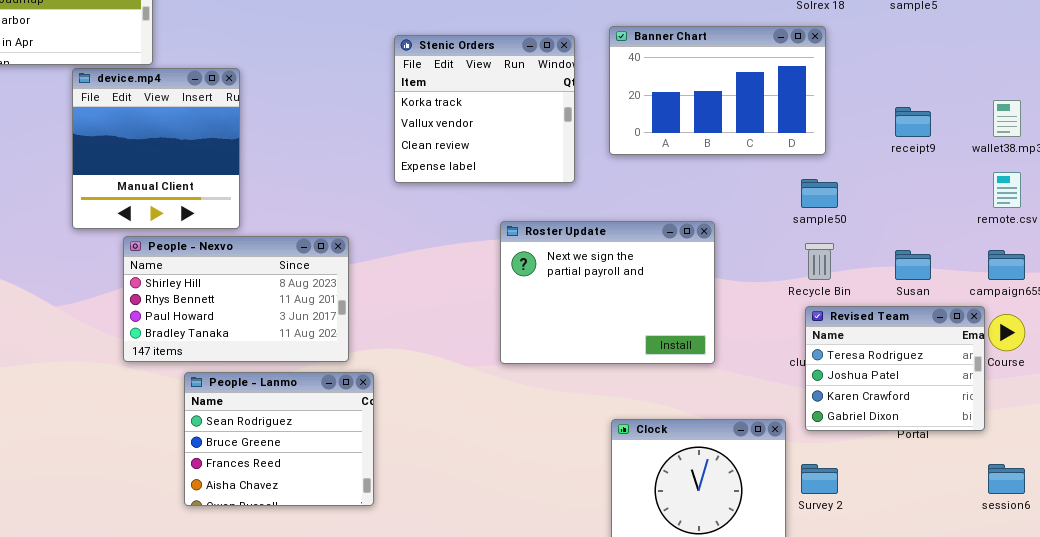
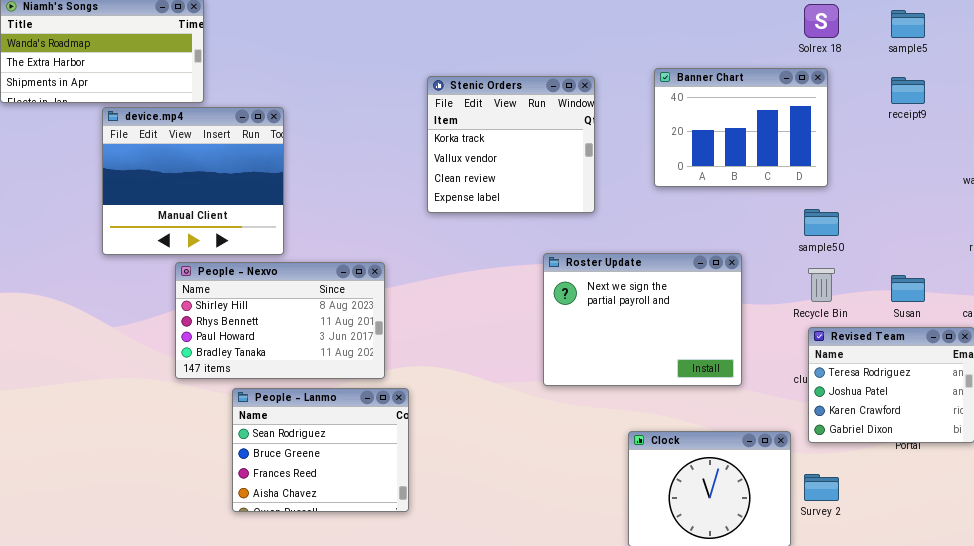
Banner Chart: [609,26,826,155] -> [654,68,828,187], resized
device.mp4: [72,68,240,229] -> [102,107,284,255], resized
receipt9: [895,107,931,137] -> [891,77,925,104], moved
Roster Update: [500,221,715,364] -> [543,253,742,386], moved

